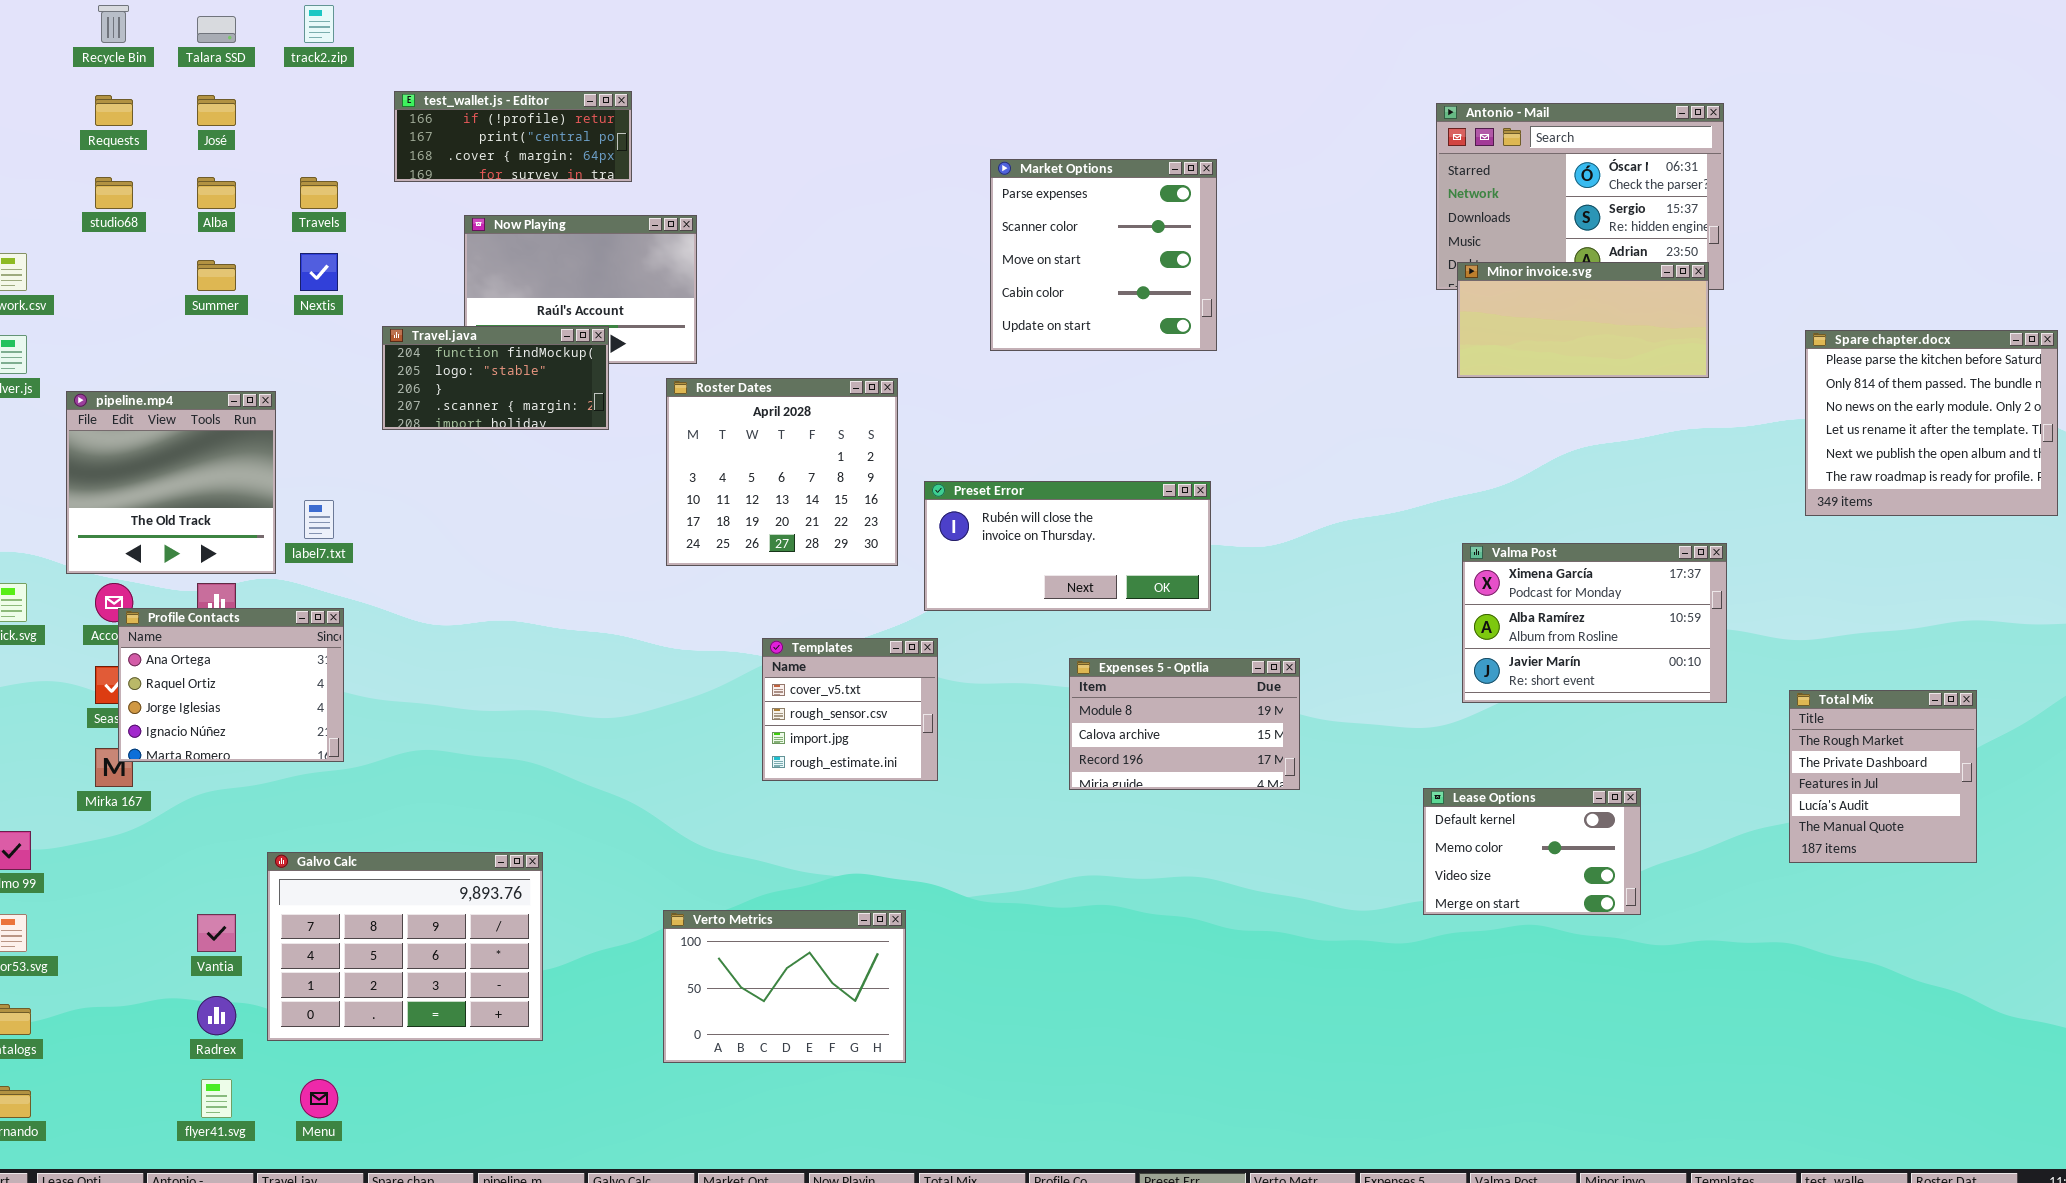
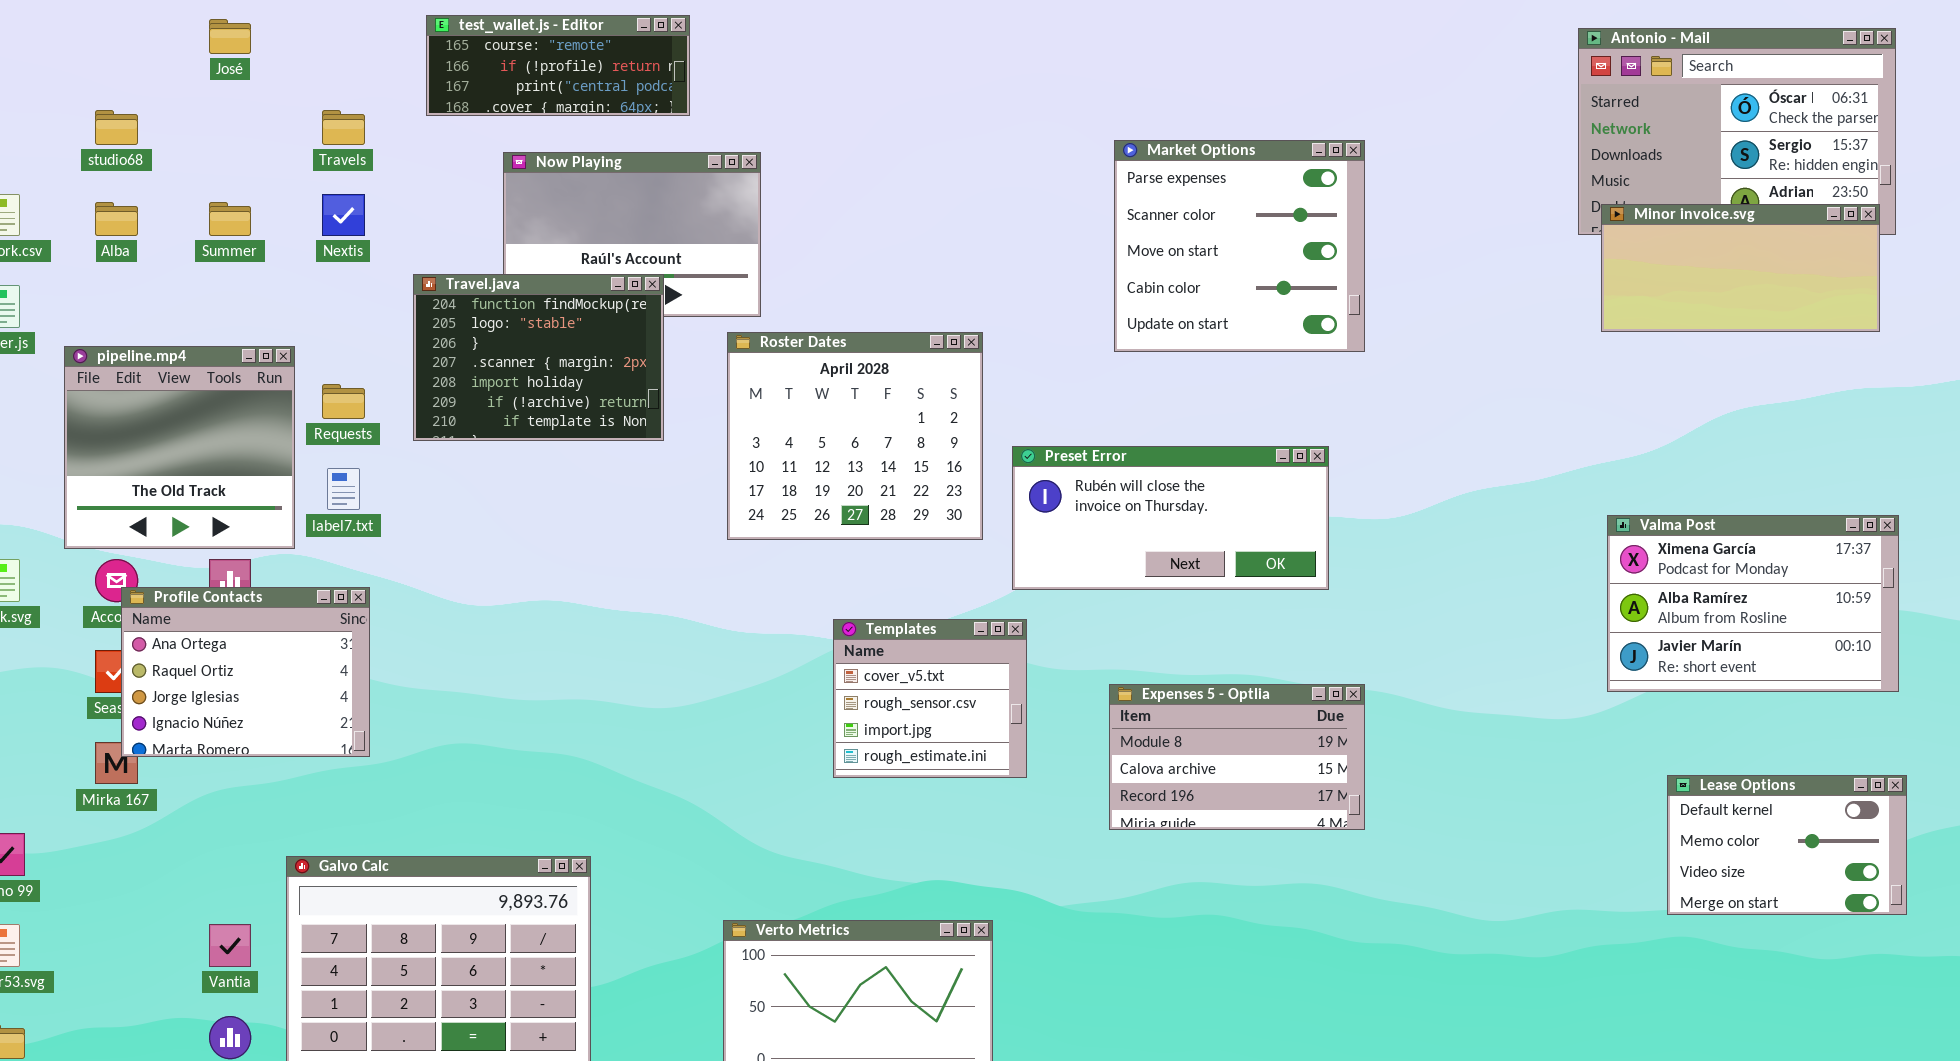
test_wallet.js - Editor: [394,91,632,182] -> [426,15,690,116], scrolled up 1 row
Requests: [95,95,133,126] -> [322,384,365,419], moved
Market Options: [990,159,1217,351] -> [1114,140,1365,352], moved
Alba: [197,177,236,209] -> [95,202,138,236], moved
Travel.java: [382,326,609,430] -> [413,274,664,441], resized
Expenses 5 - Optlia: [1069,658,1300,790] -> [1109,684,1365,830], moved
Lease Options: [1423,788,1641,915] -> [1667,775,1907,915], moved

